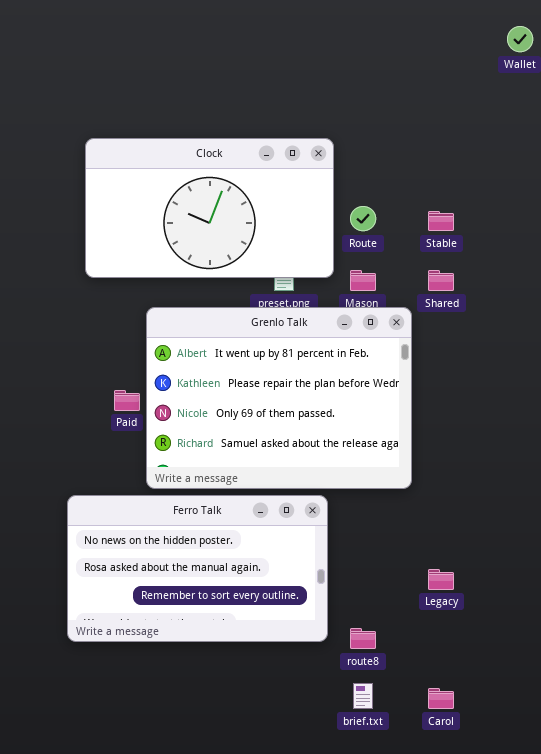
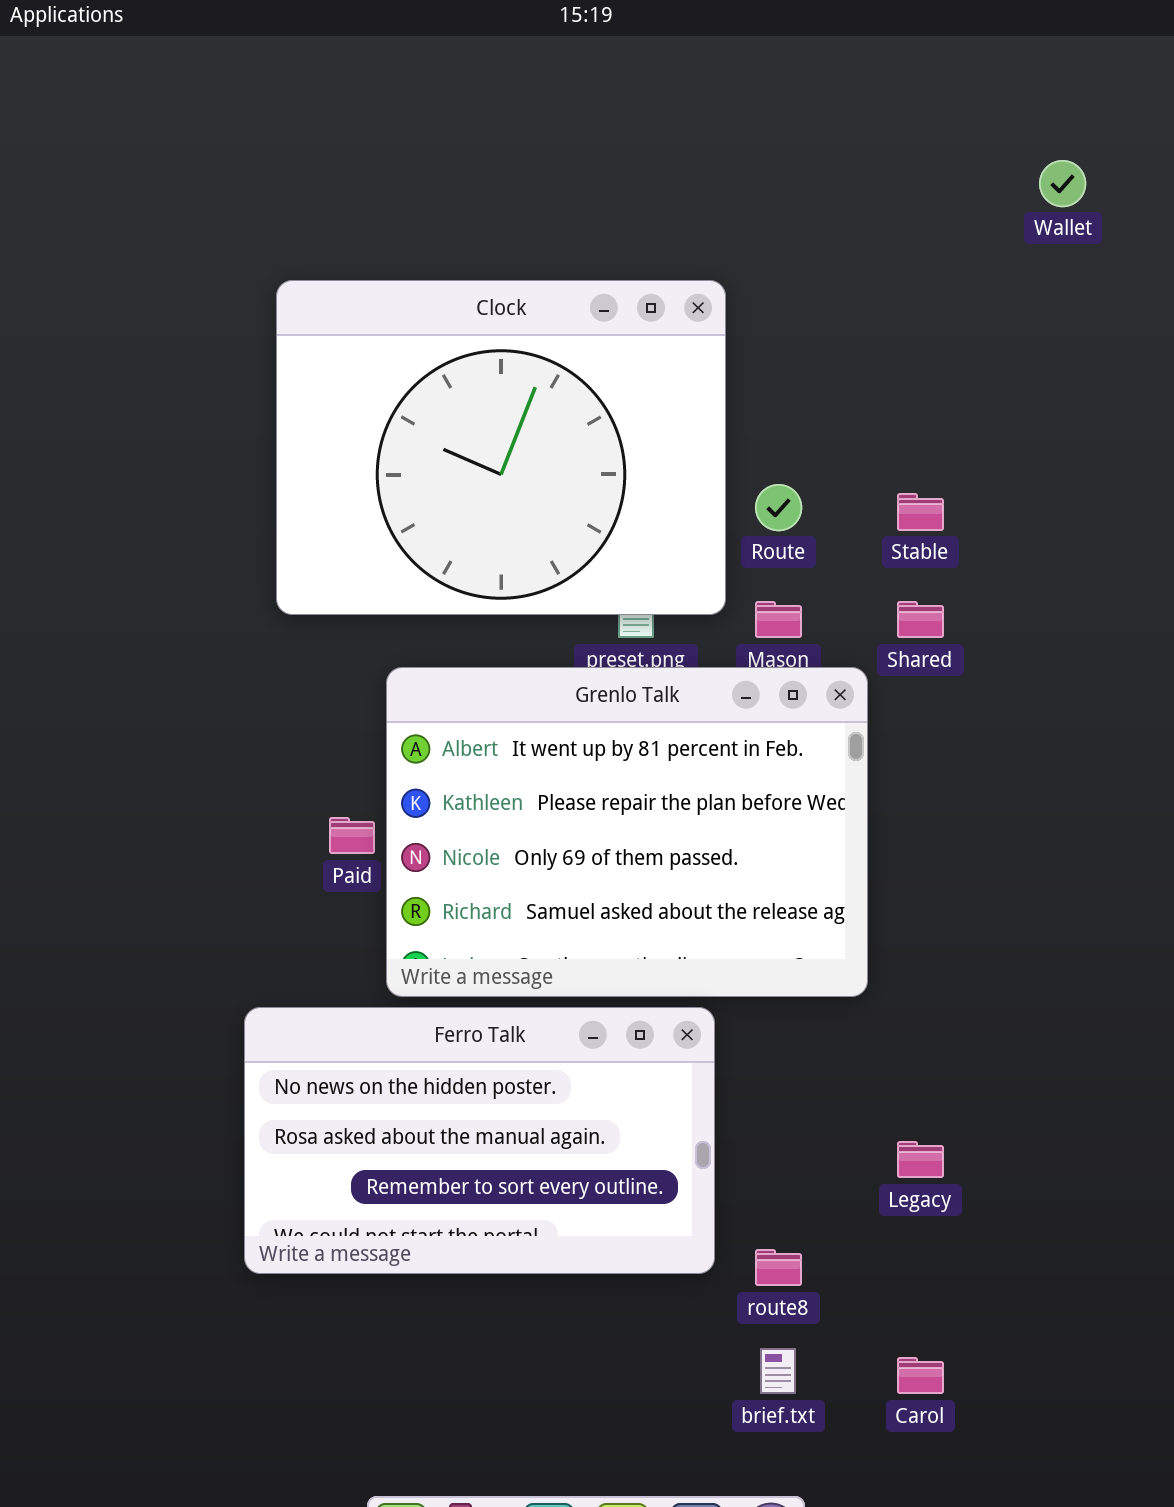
Clock: [85,138,334,278] -> [276,280,726,615], resized

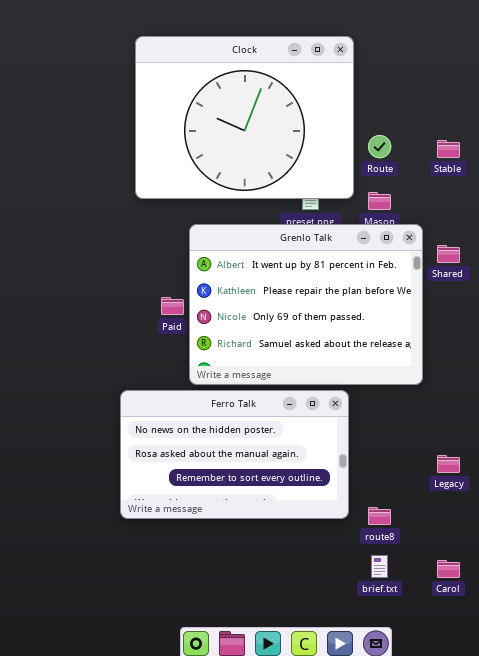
Shared: [897,601,944,638] -> [437,245,460,263], moved

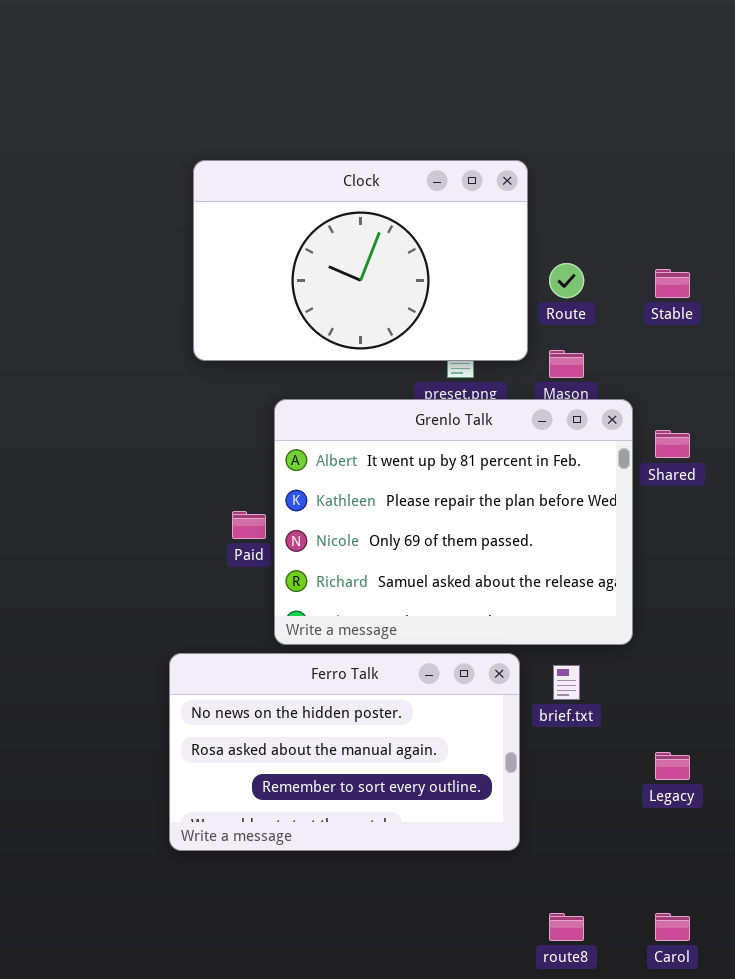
Clock: [135,36,354,199] -> [193,160,528,361], resized
route8: [368,507,391,525] -> [549,913,584,941], moved
brief.txt: [371,555,388,578] -> [553,665,580,700], moved

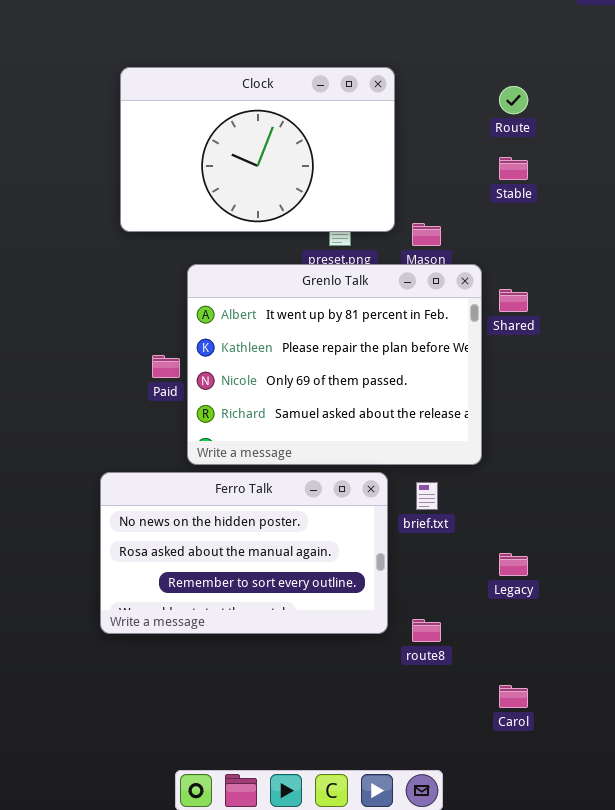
Route: [549,263,584,298] -> [499,86,528,114], moved
route8: [549,913,584,941] -> [412,619,441,642], moved

